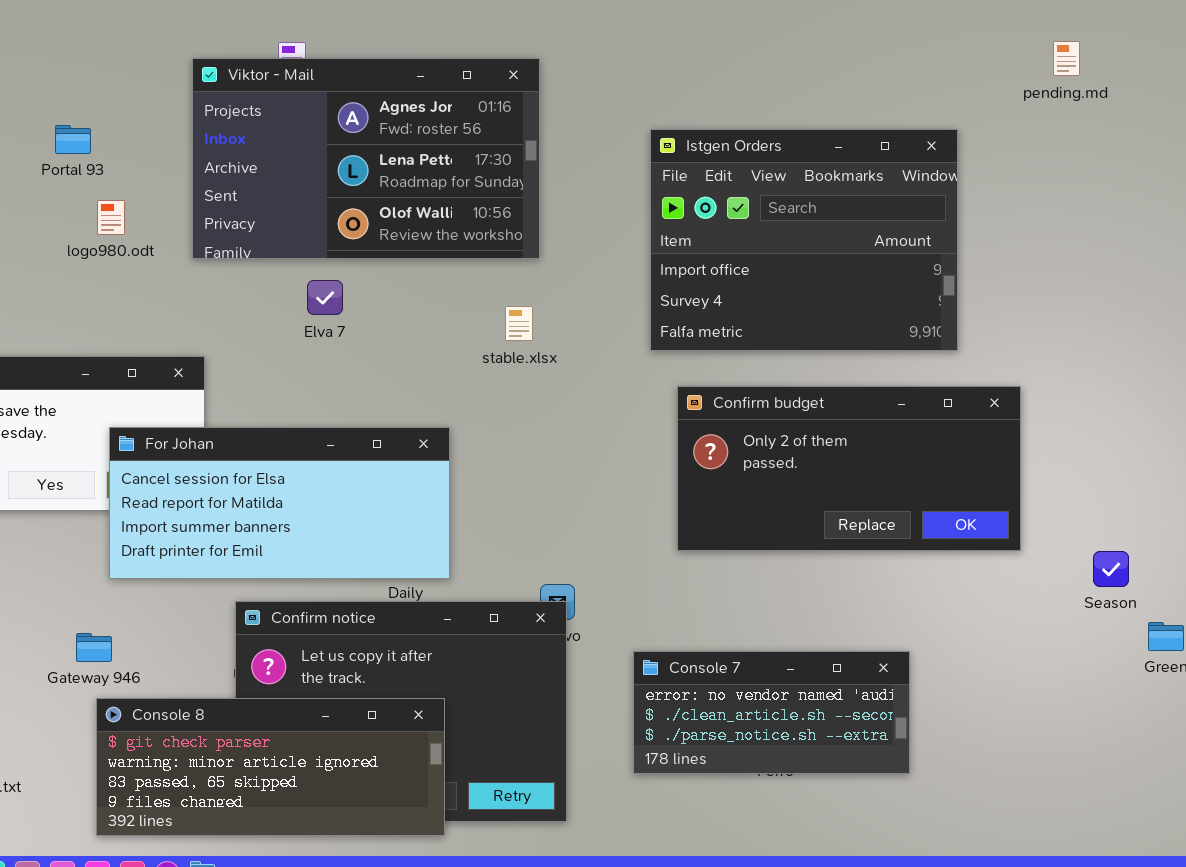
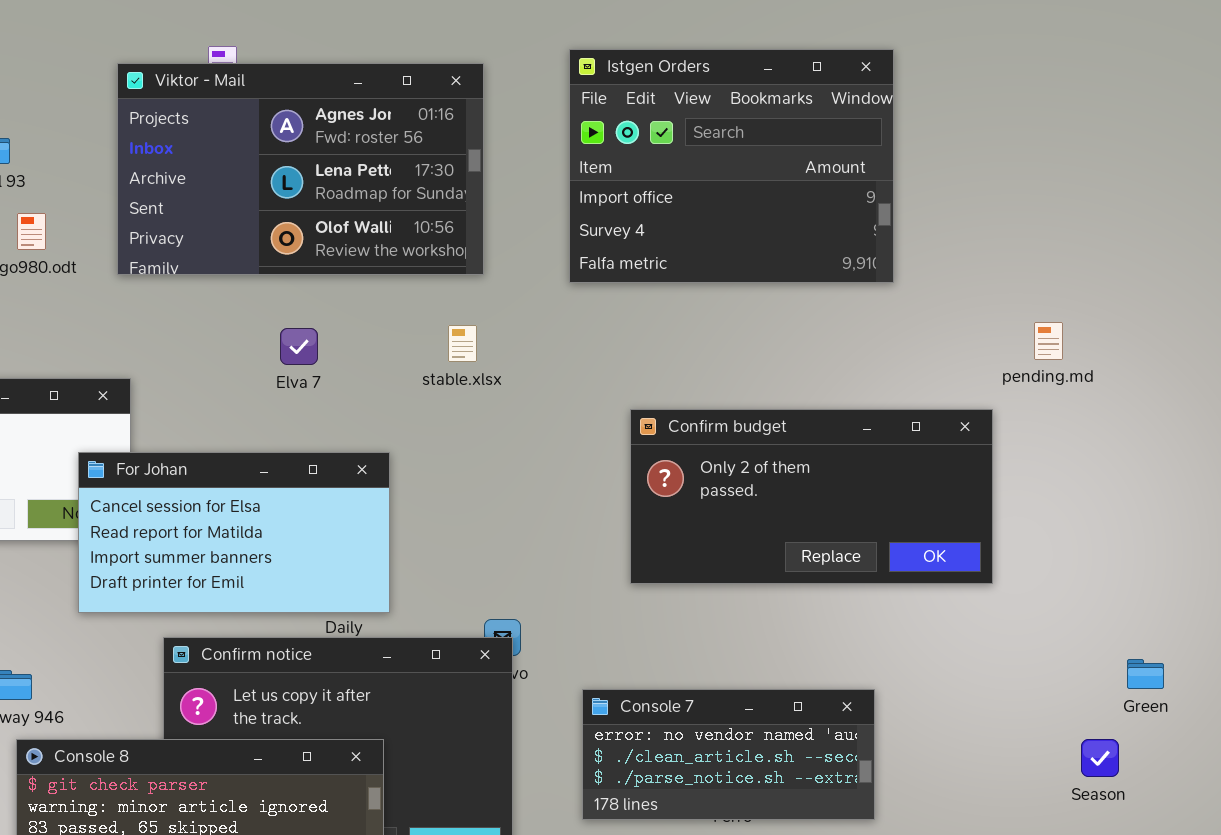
pending.md: [1053,41,1080,76] -> [1034,322,1063,360], moved
Istgen Orders: [650,129,958,351] -> [569,49,894,283], moved
Elva 7: [307,280,343,315] -> [280,328,318,365], moved
For Johan: [109,427,450,579] -> [78,452,390,613], resized
Season: [1093,551,1129,587] -> [1081,739,1119,777], moved

